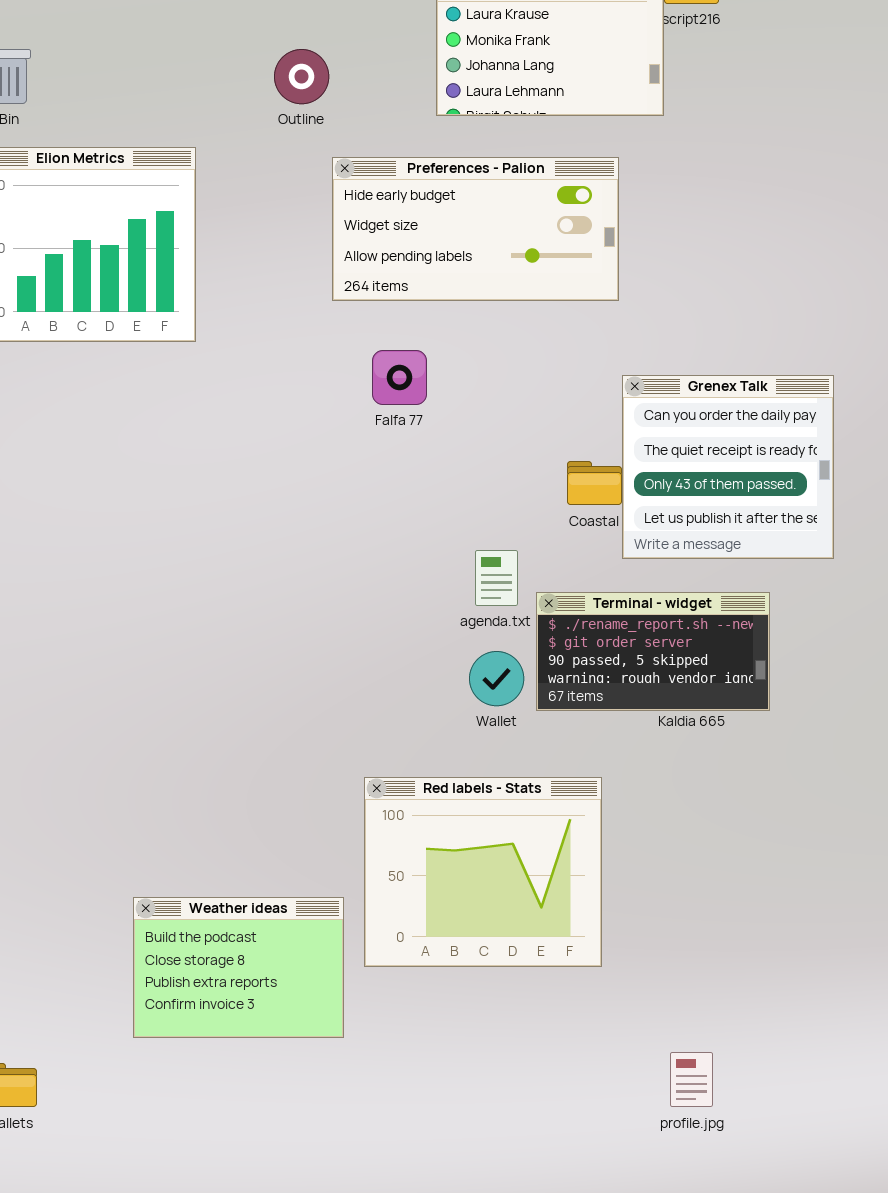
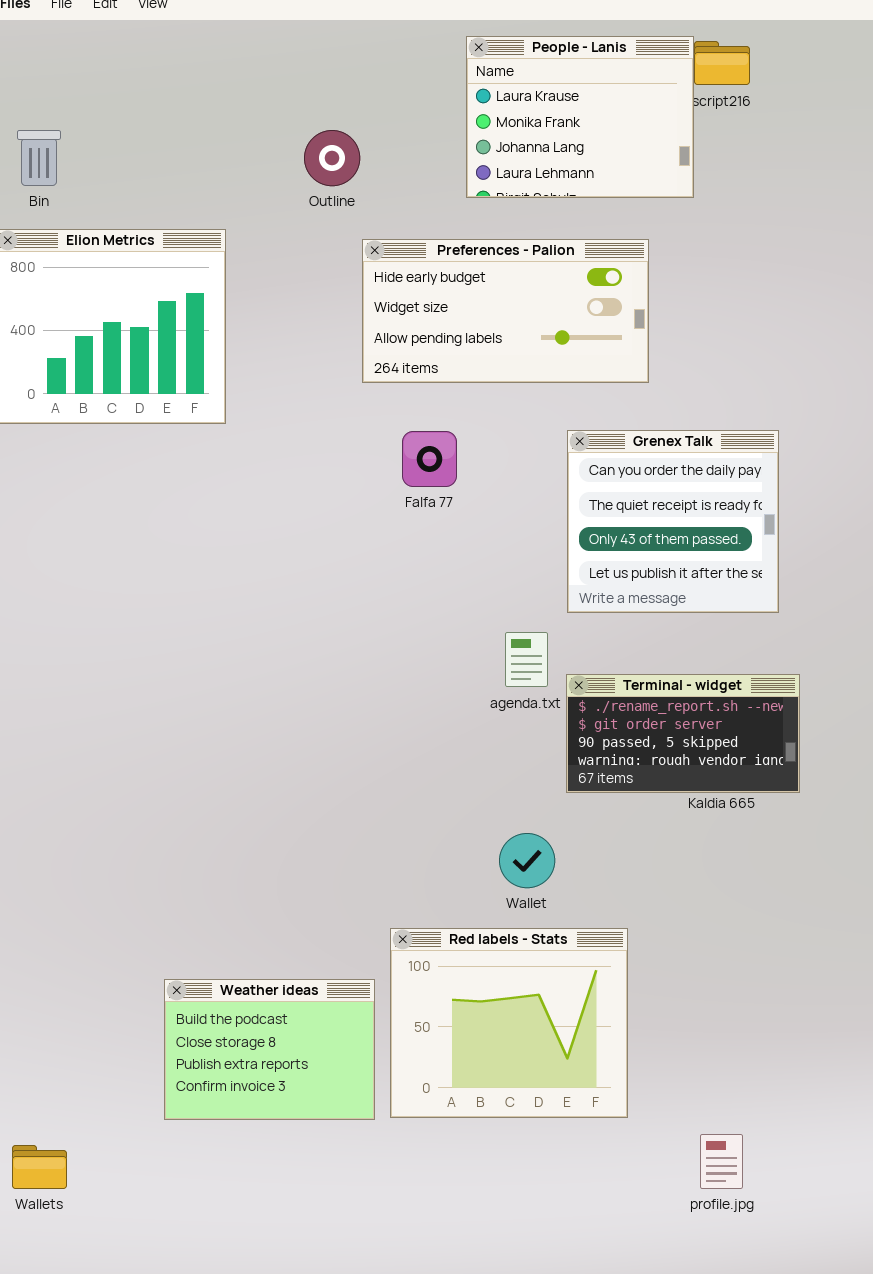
Grenex Talk: [622,375,834,559] -> [567,430,779,613], moved
Wallet: [469,651,524,706] -> [499,833,555,888], moved
Red labels - Stats: [364,777,602,967] -> [390,928,628,1118], moved

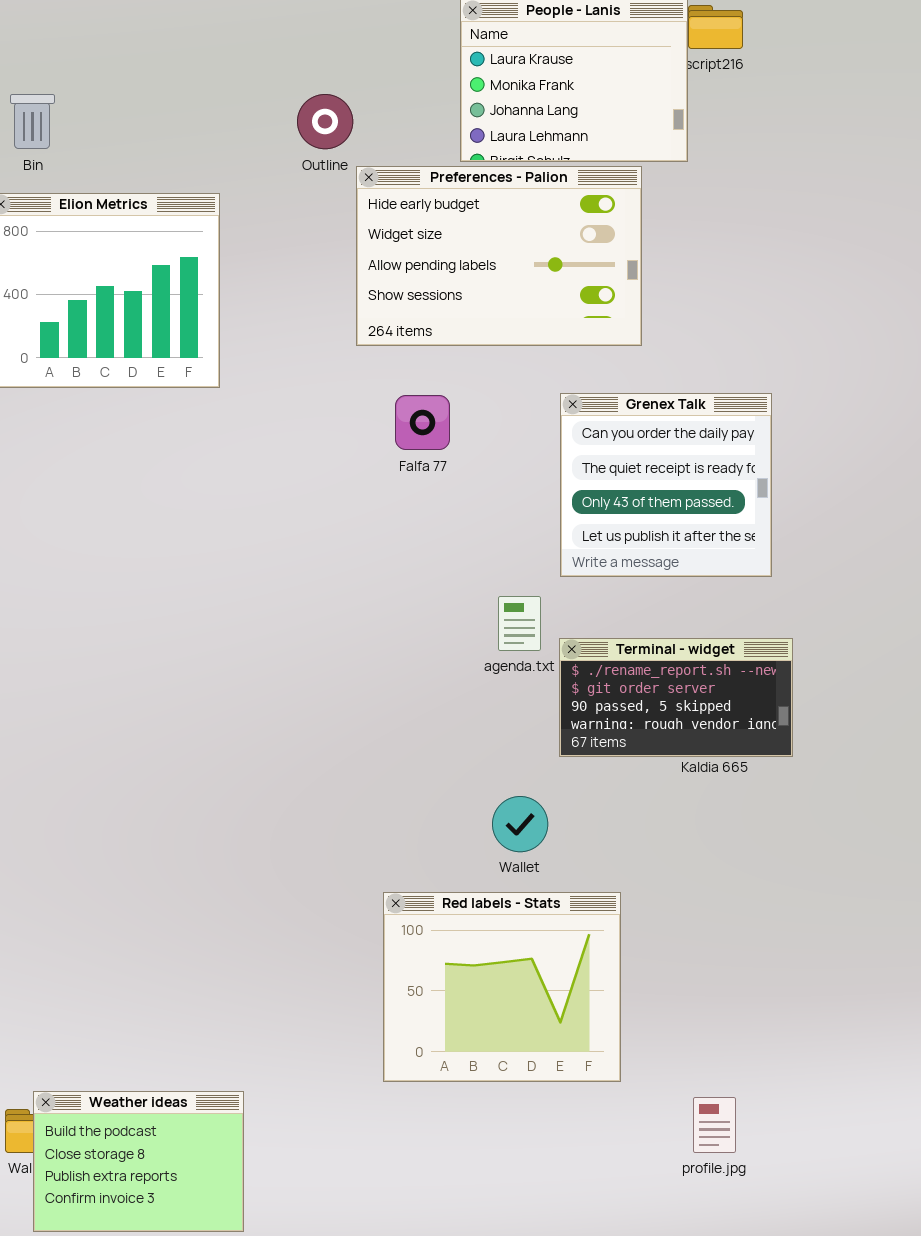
Preferences - Palion: [362,239,649,383] -> [356,166,642,346], resized
Weather ideas: [164,979,375,1120] -> [33,1091,244,1232], moved

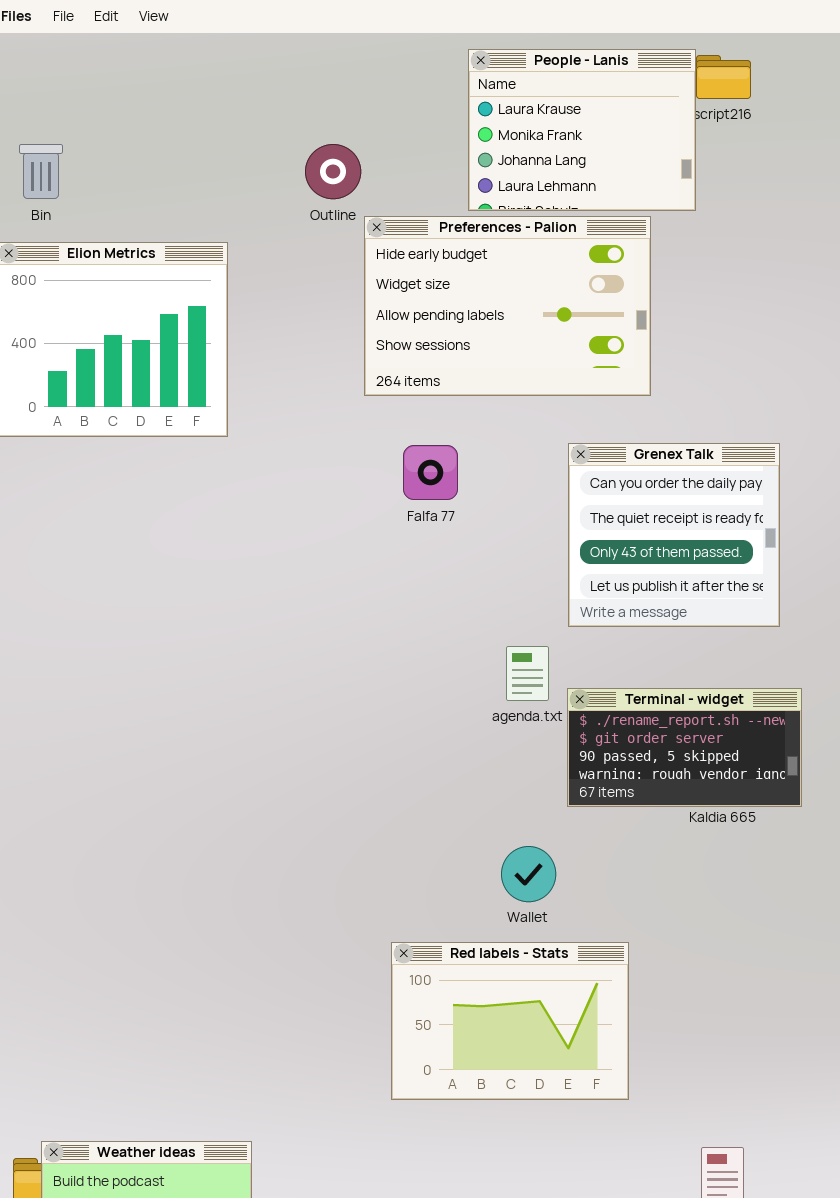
Red labels - Stats: [383,892,621,1082] -> [391,942,629,1100], resized

